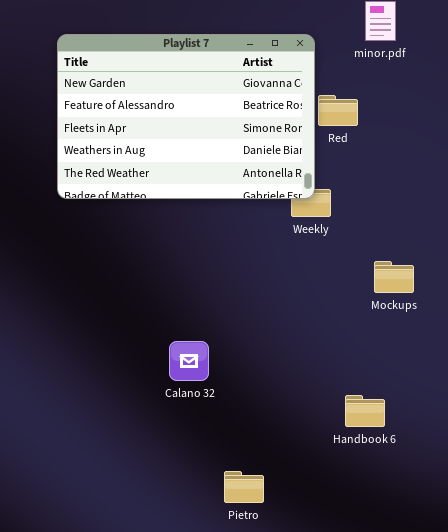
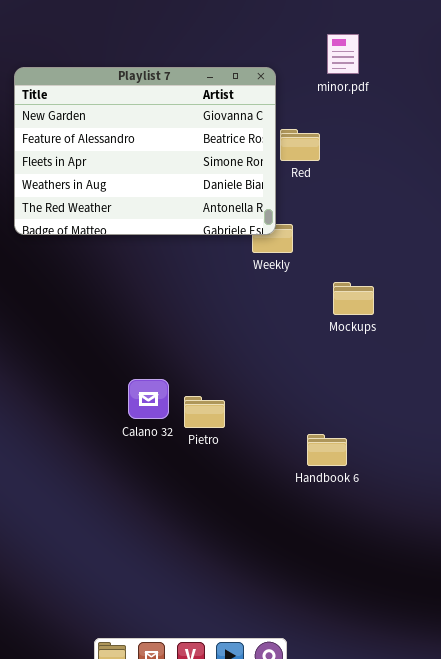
Mockups: [374,261,414,293] -> [333,282,374,315], moved
Pietro: [224,471,264,503] -> [184,396,225,428], moved

